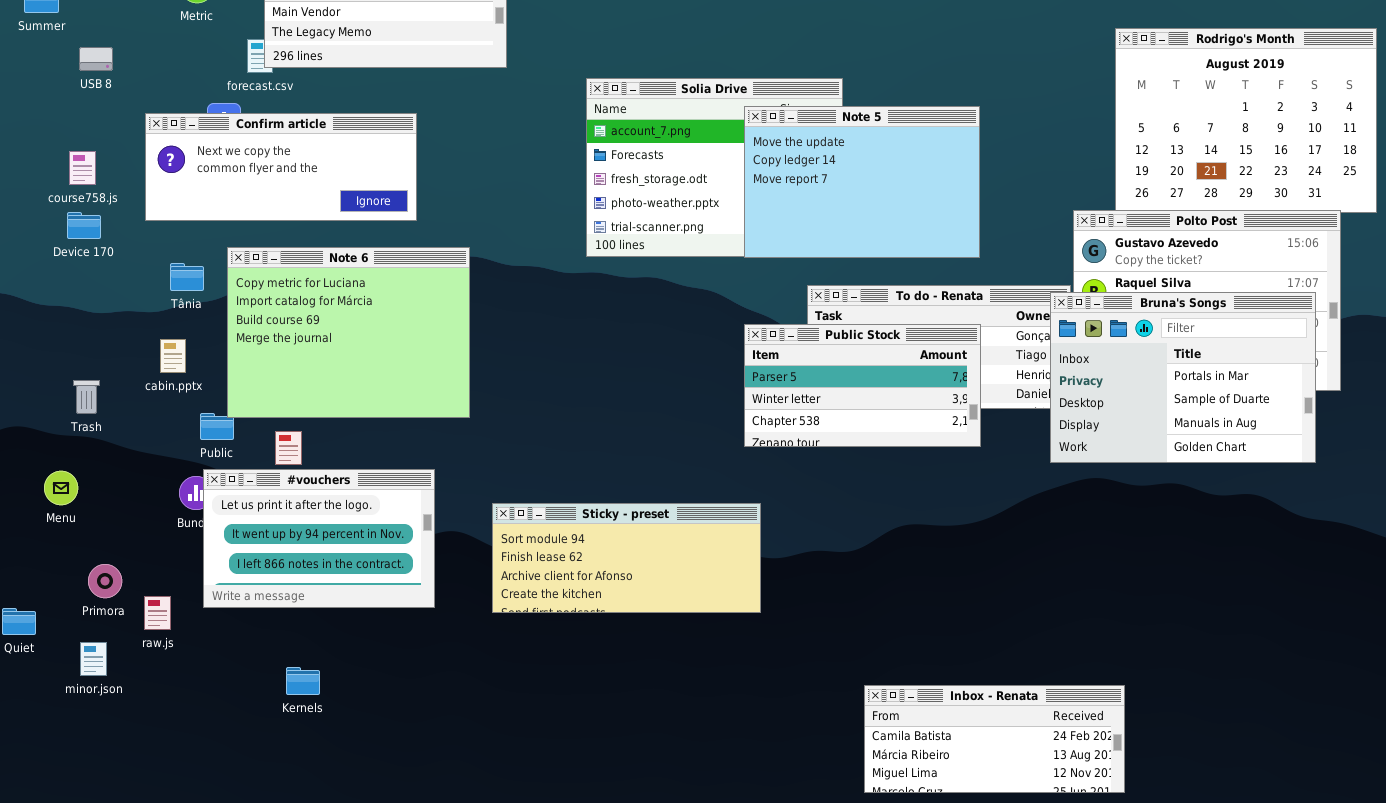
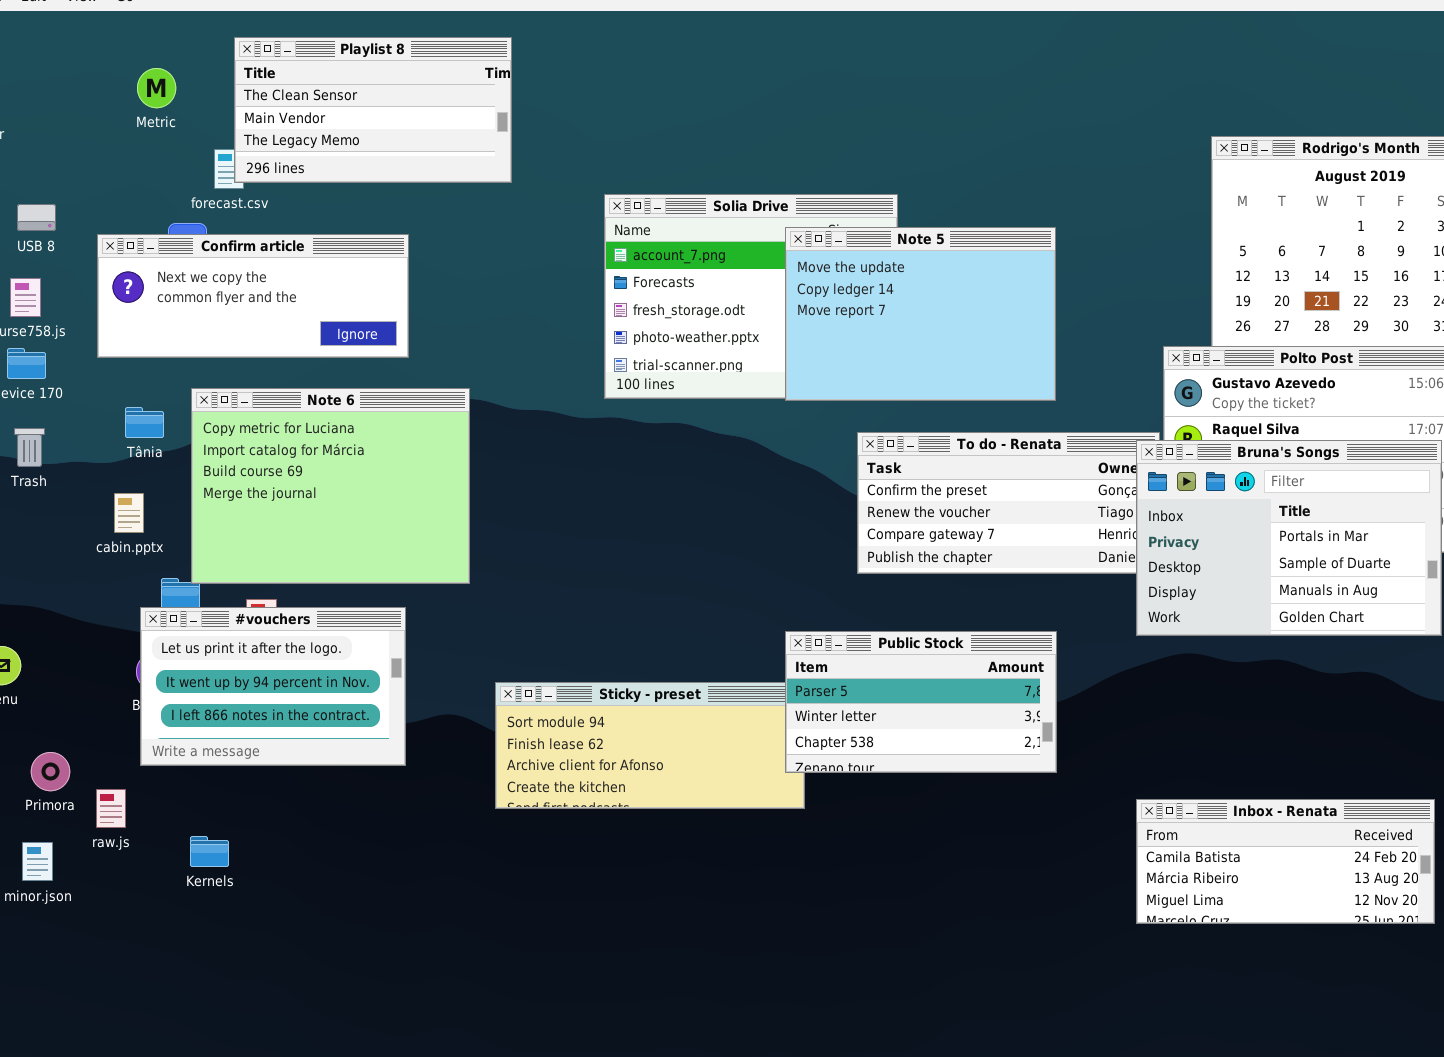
USB 8: [79,47,113,71] -> [17,204,56,231], moved
Public Stock: [744,324,981,447] -> [785,631,1057,773], moved
Trash: [73,380,100,414] -> [14,428,45,467], moved
#vouchers: [203,469,435,608] -> [140,607,406,766], moved
Kernels: [286,667,320,695] -> [190,836,229,867], moved
Inbox - Renata: [864,685,1125,793] -> [1136,799,1435,924], moved

